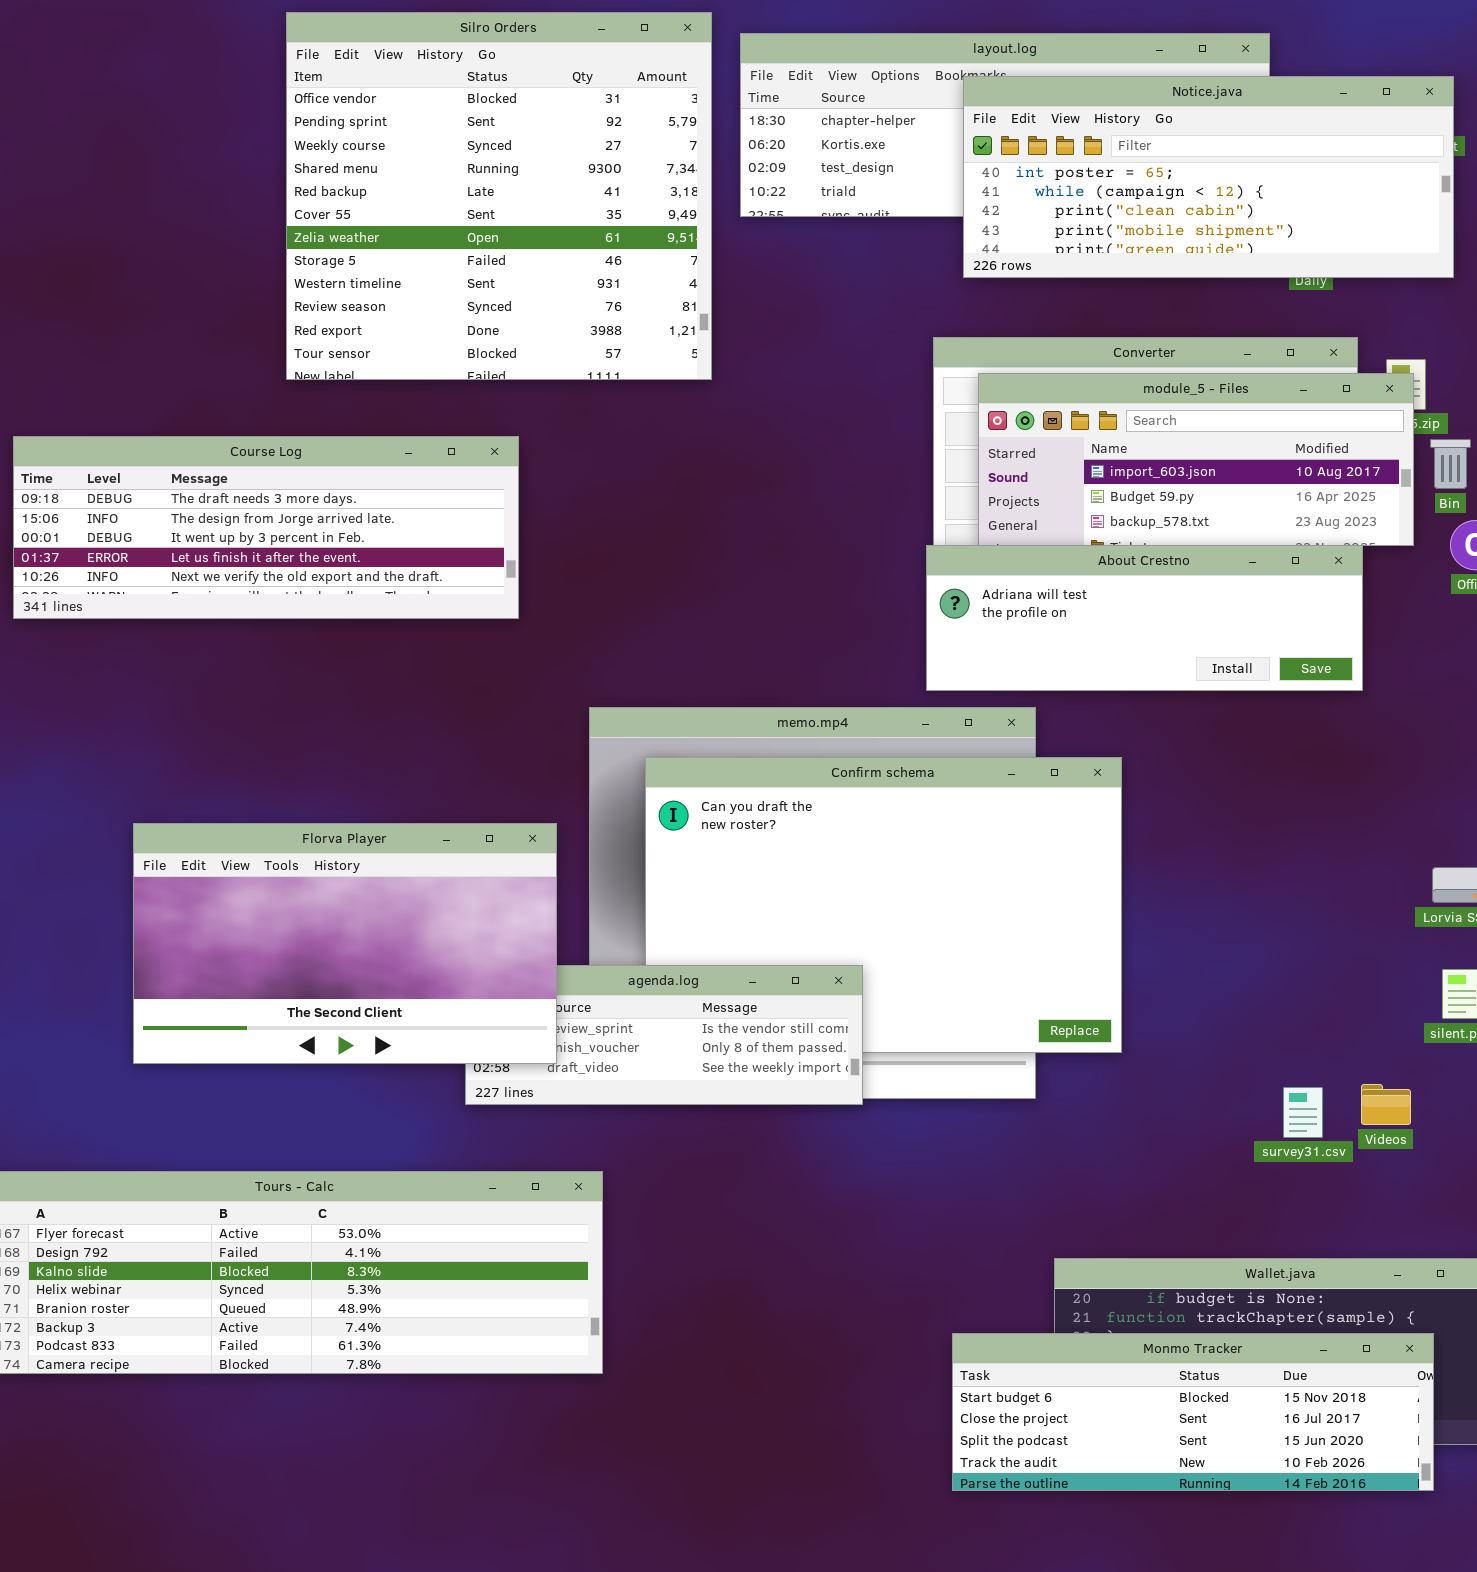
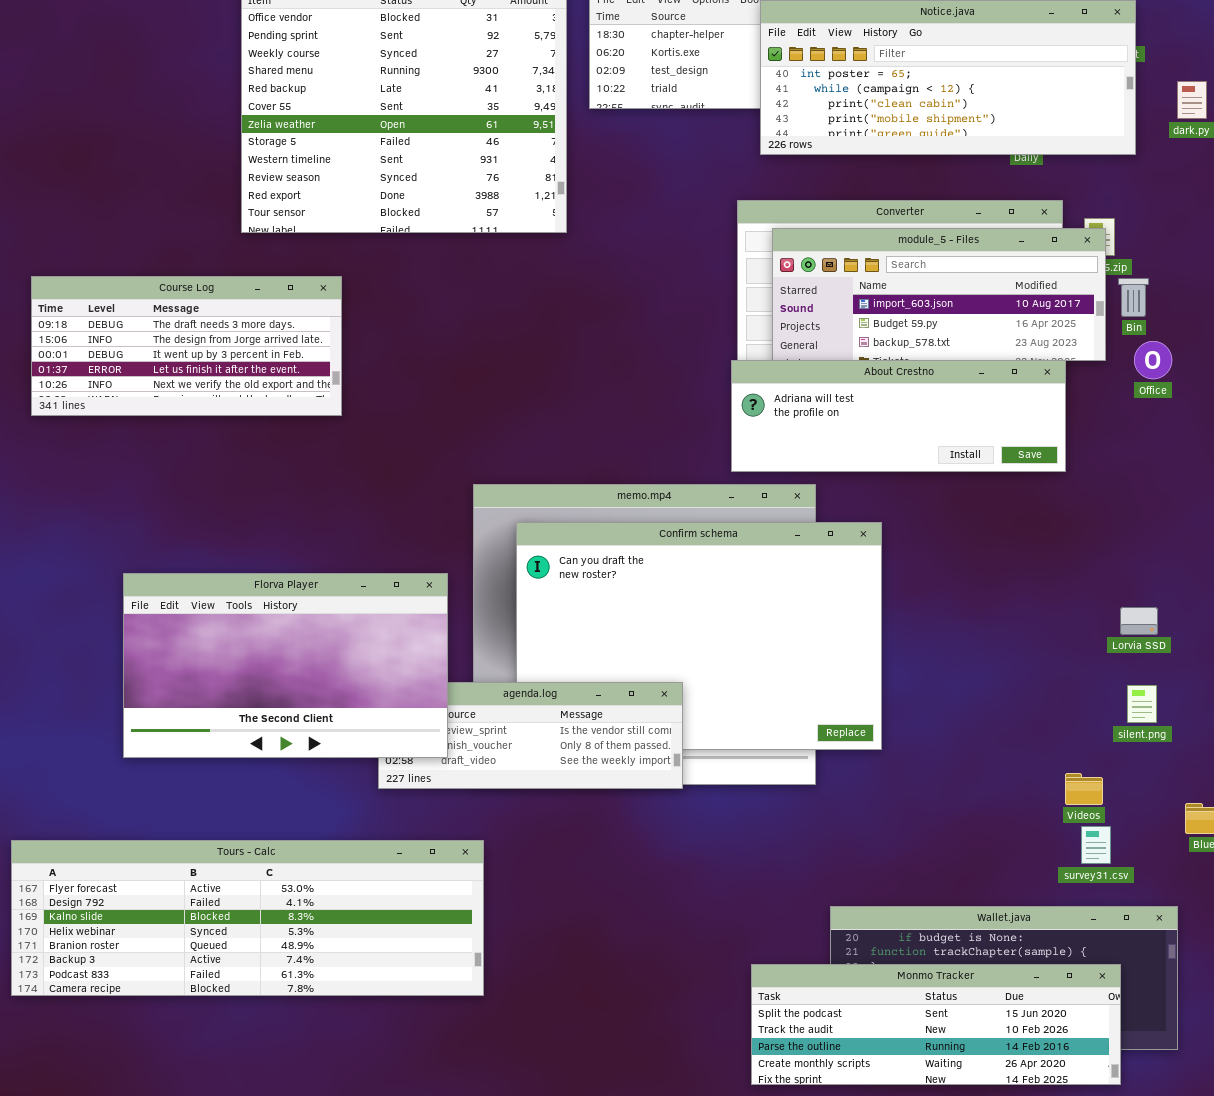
Course Log: [13,436,519,619] -> [31,276,342,416], resized
survey31.csv: [1283,1087,1323,1138] -> [1081,826,1111,864], moved
Monmo Tracker: [952,1333,1434,1491] -> [751,964,1121,1085], scrolled down 2 rows

